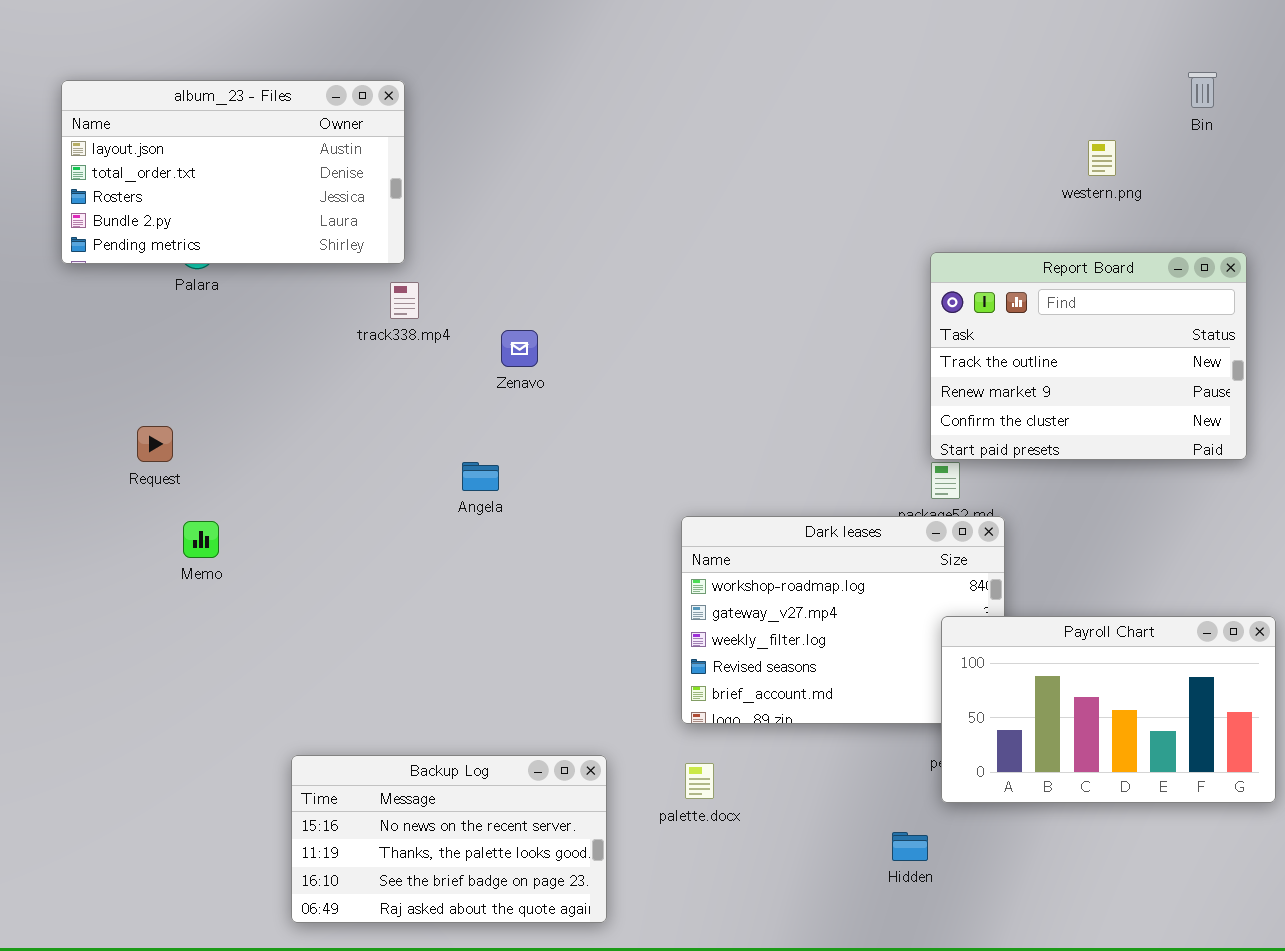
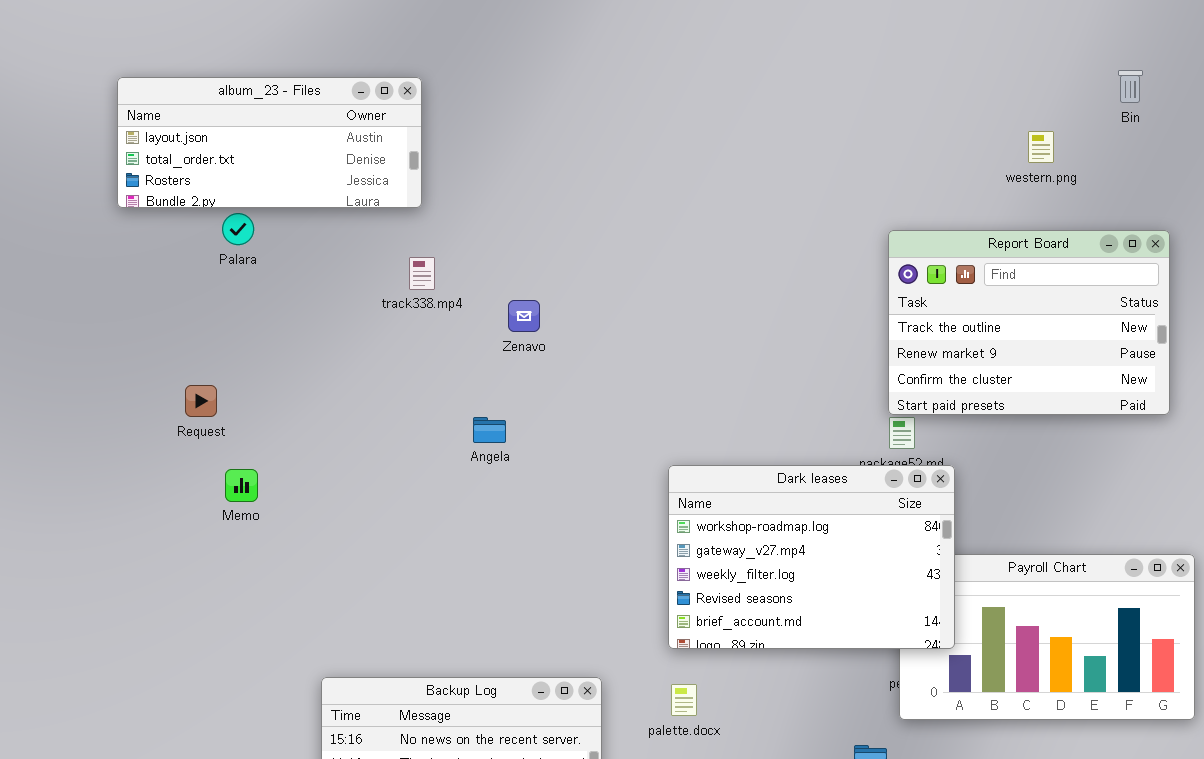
album_23 - Files: [61,80,405,264] -> [117,77,422,208], resized
Dark leases: [681,516,1005,724] -> [668,465,955,649], raised

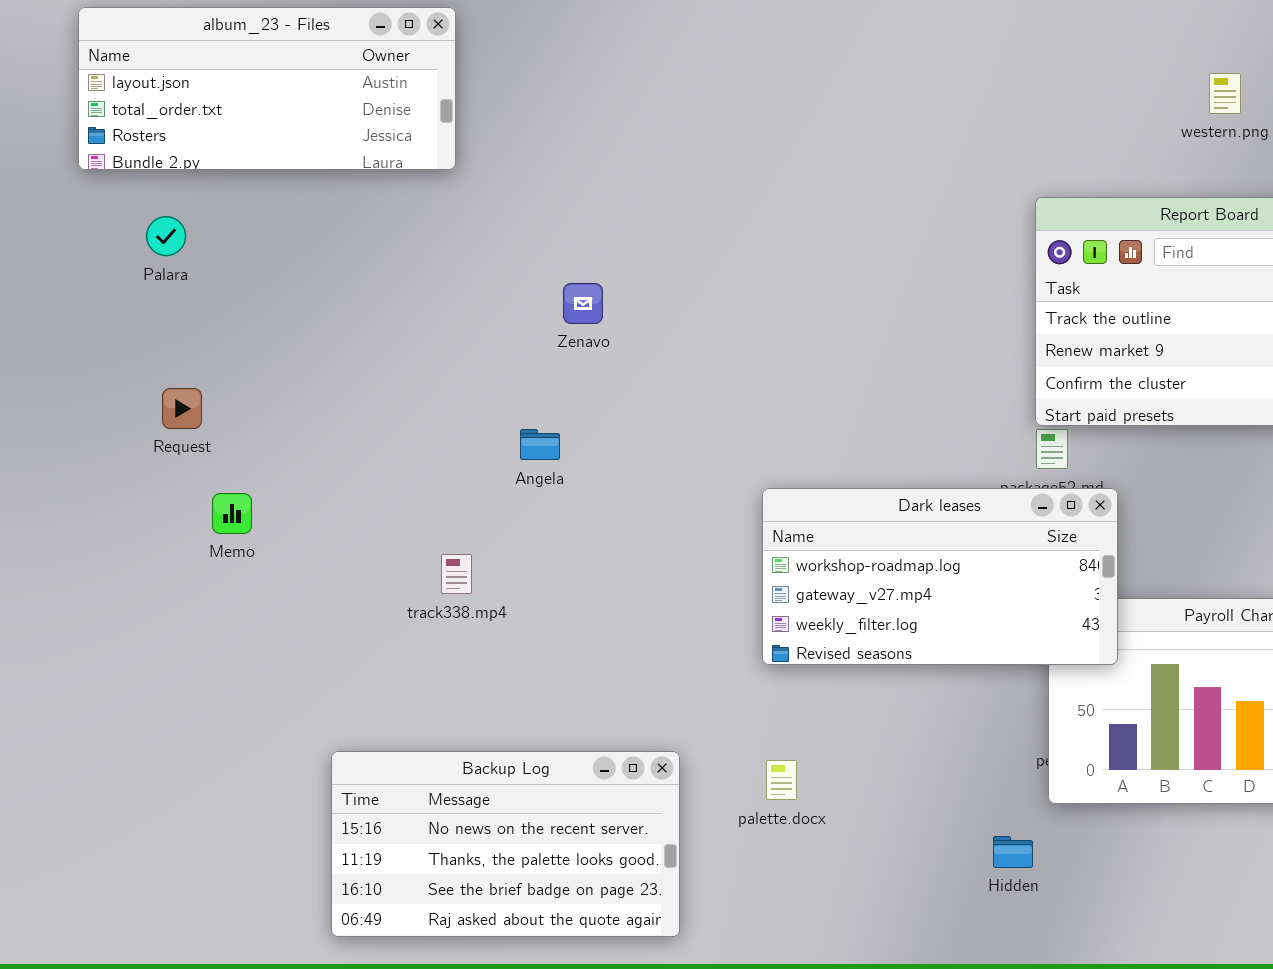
Palara: [222,213,254,245] -> [146,216,186,256], moved
track338.mp4: [409,257,435,290] -> [441,554,472,594], moved
Dark leases: [668,465,955,649] -> [762,488,1118,665], resized

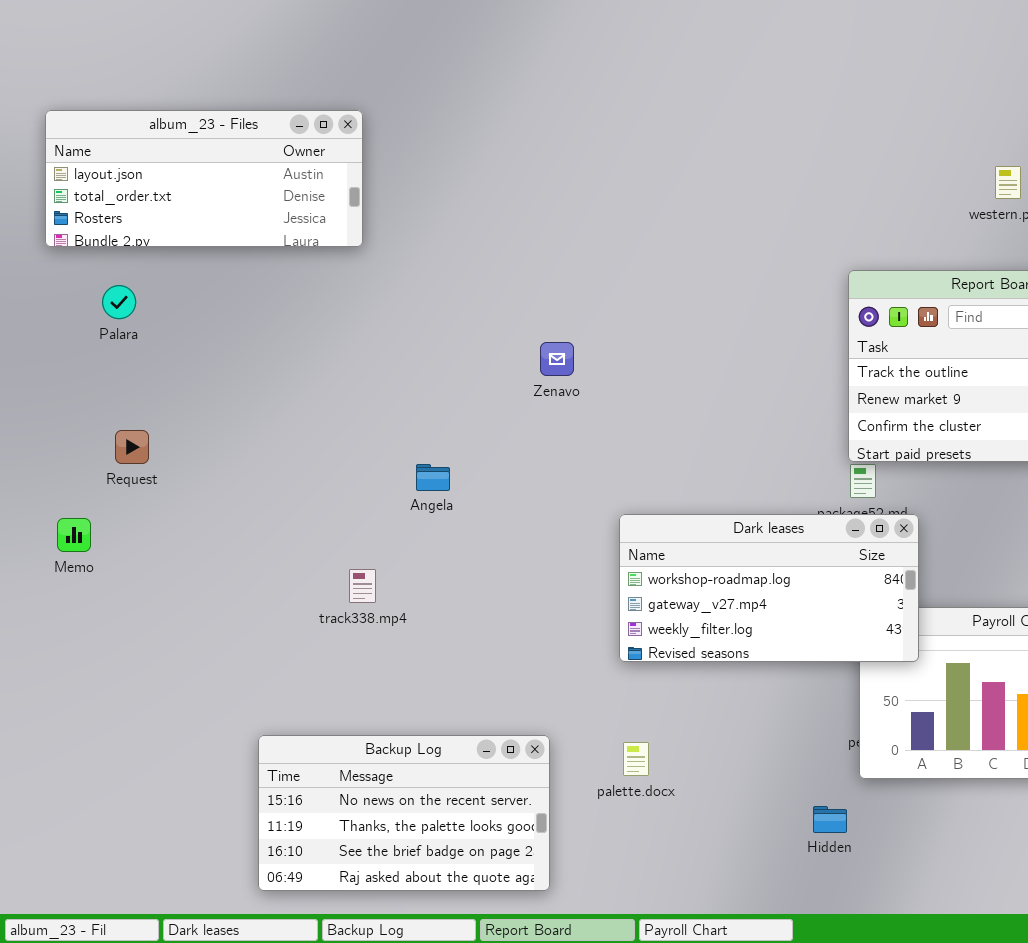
Zenavo: [563,283,603,324] -> [540,342,574,376], moved
Memo: [212,493,252,534] -> [57,518,91,552], moved

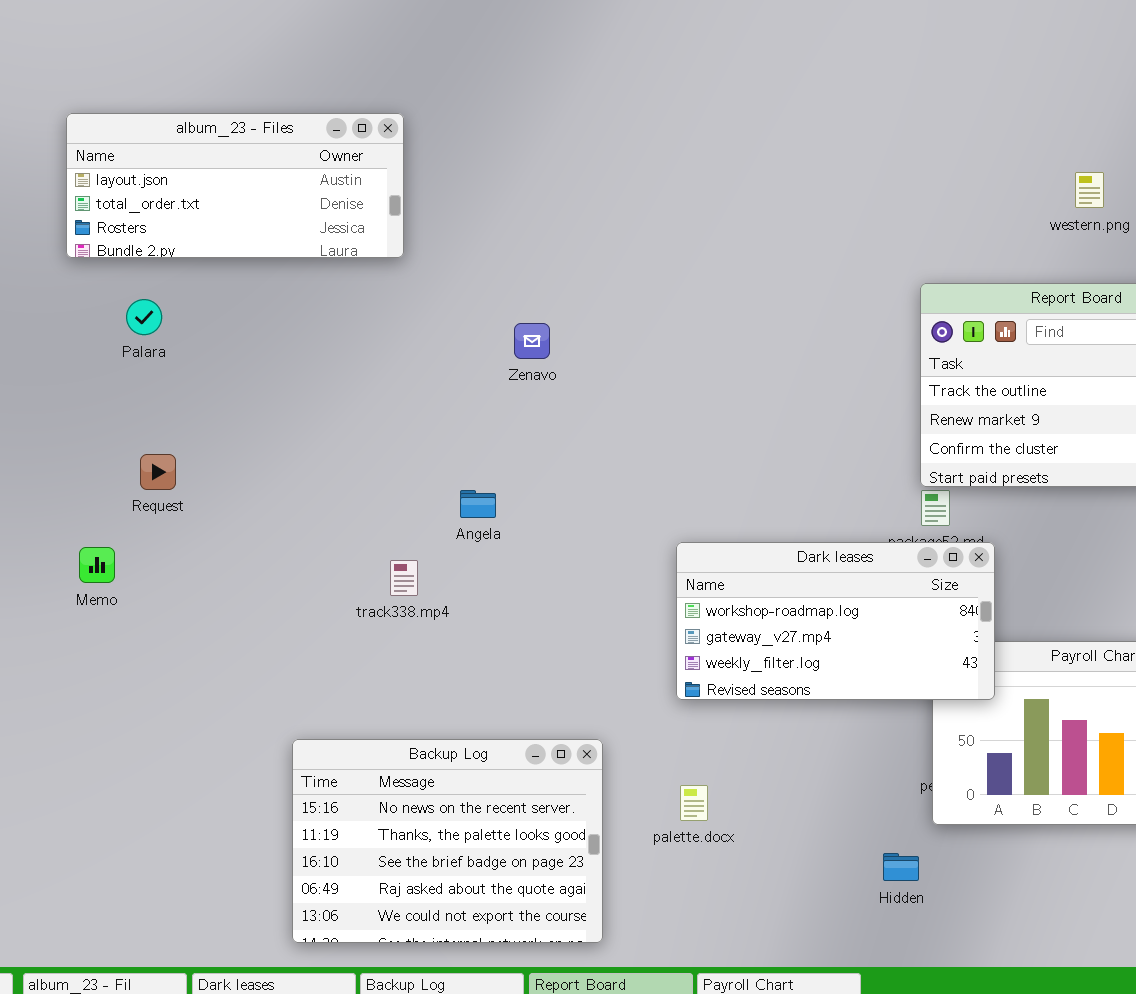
Zenavo: [540,342,574,376] -> [514,323,550,359], moved
track338.mp4: [349,569,376,603] -> [390,560,418,596], moved
Backup Log: [258,735,550,891] -> [292,739,603,943], resized

